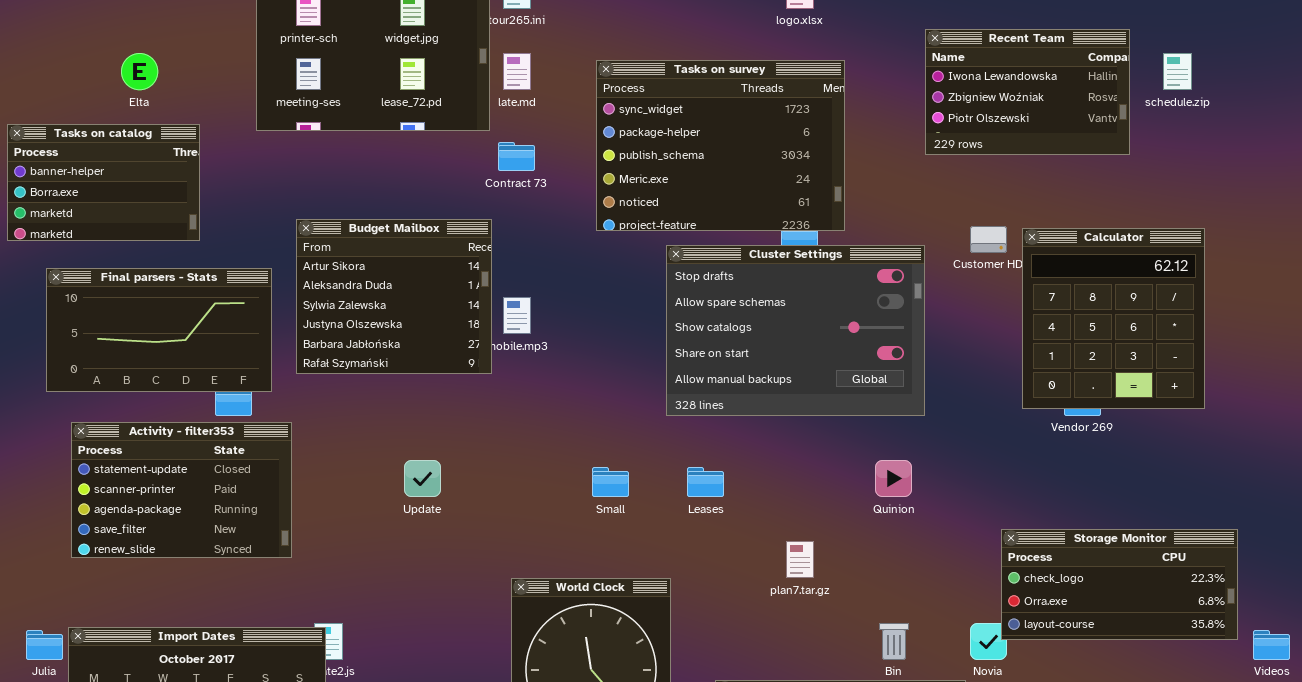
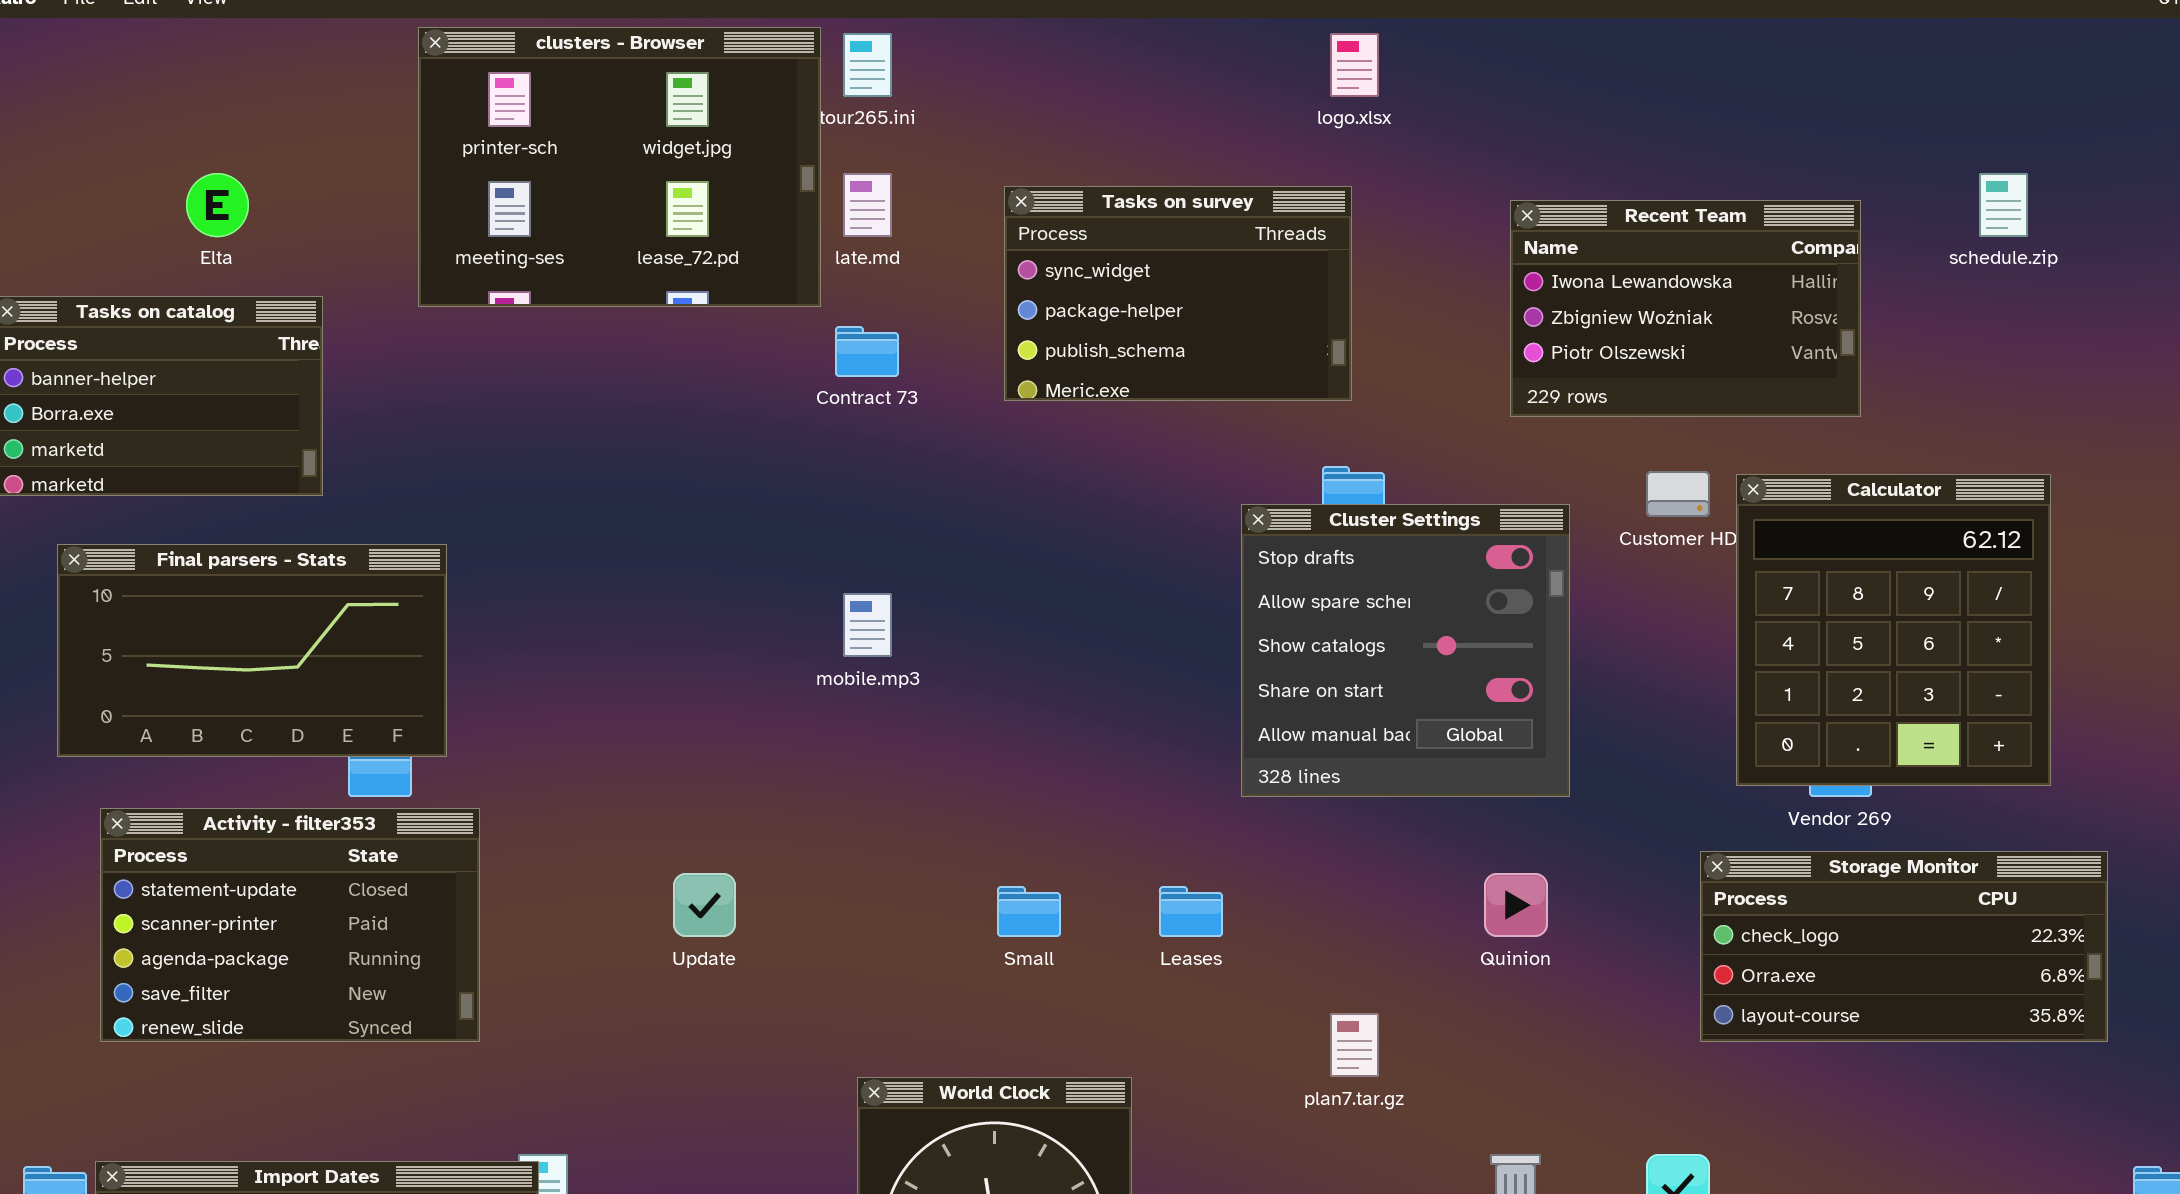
Recent Team: [925,29,1130,155] -> [1510,200,1861,417], moved
Tasks on survey: [596,60,845,231] -> [1004,186,1352,401], resized
Budget Mailbox: [296,219,492,374] -> none, closed
Cluster Settings: [666,245,925,416] -> [1241,504,1570,797], resized
Storage Monitor: [1001,529,1238,640] -> [1700,851,2108,1042], moved

